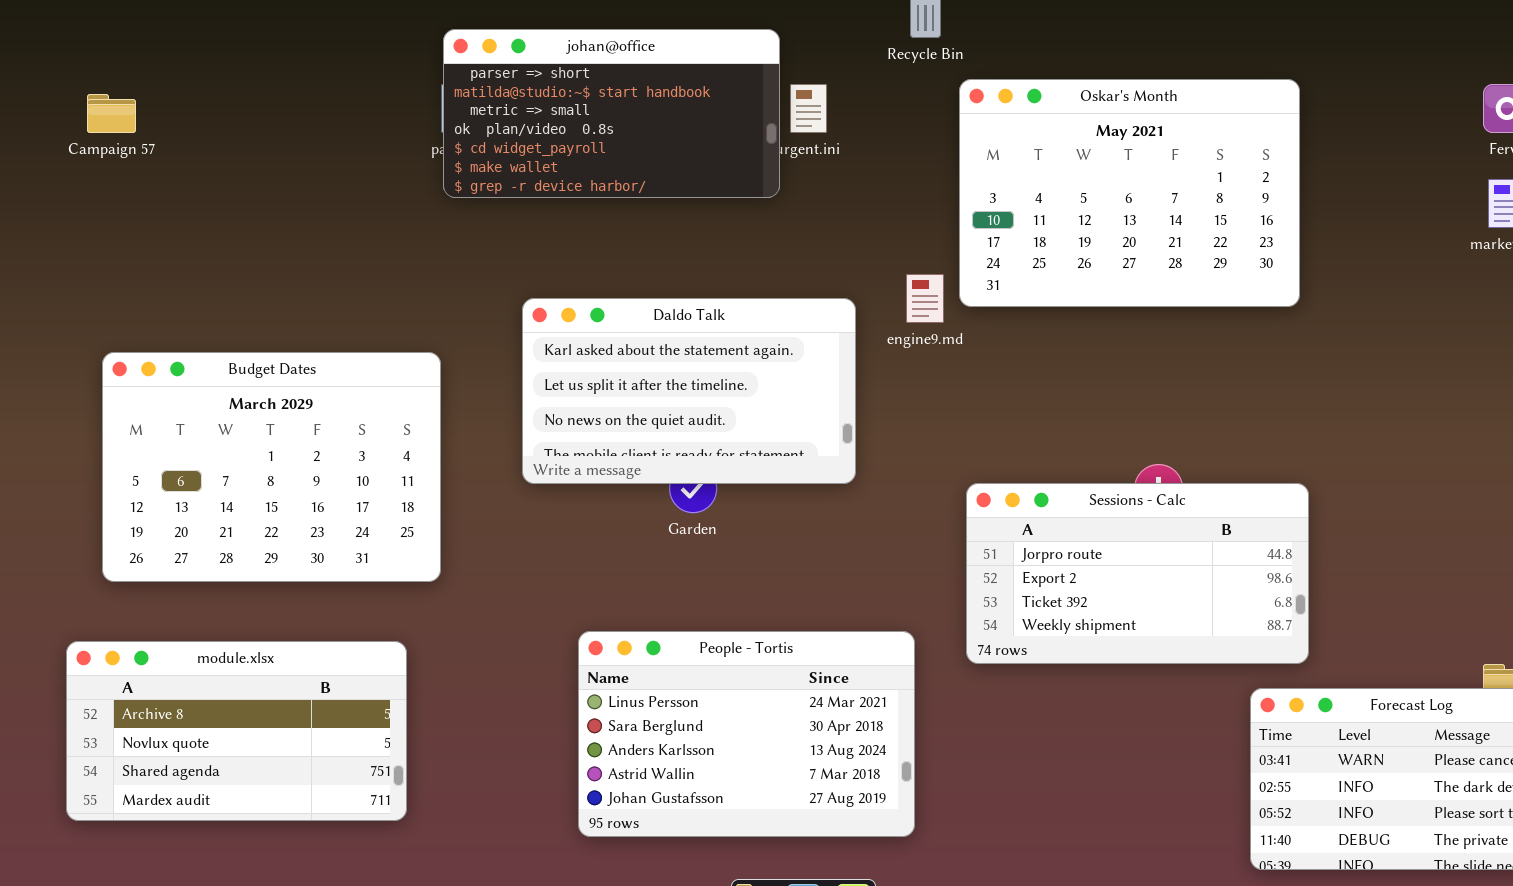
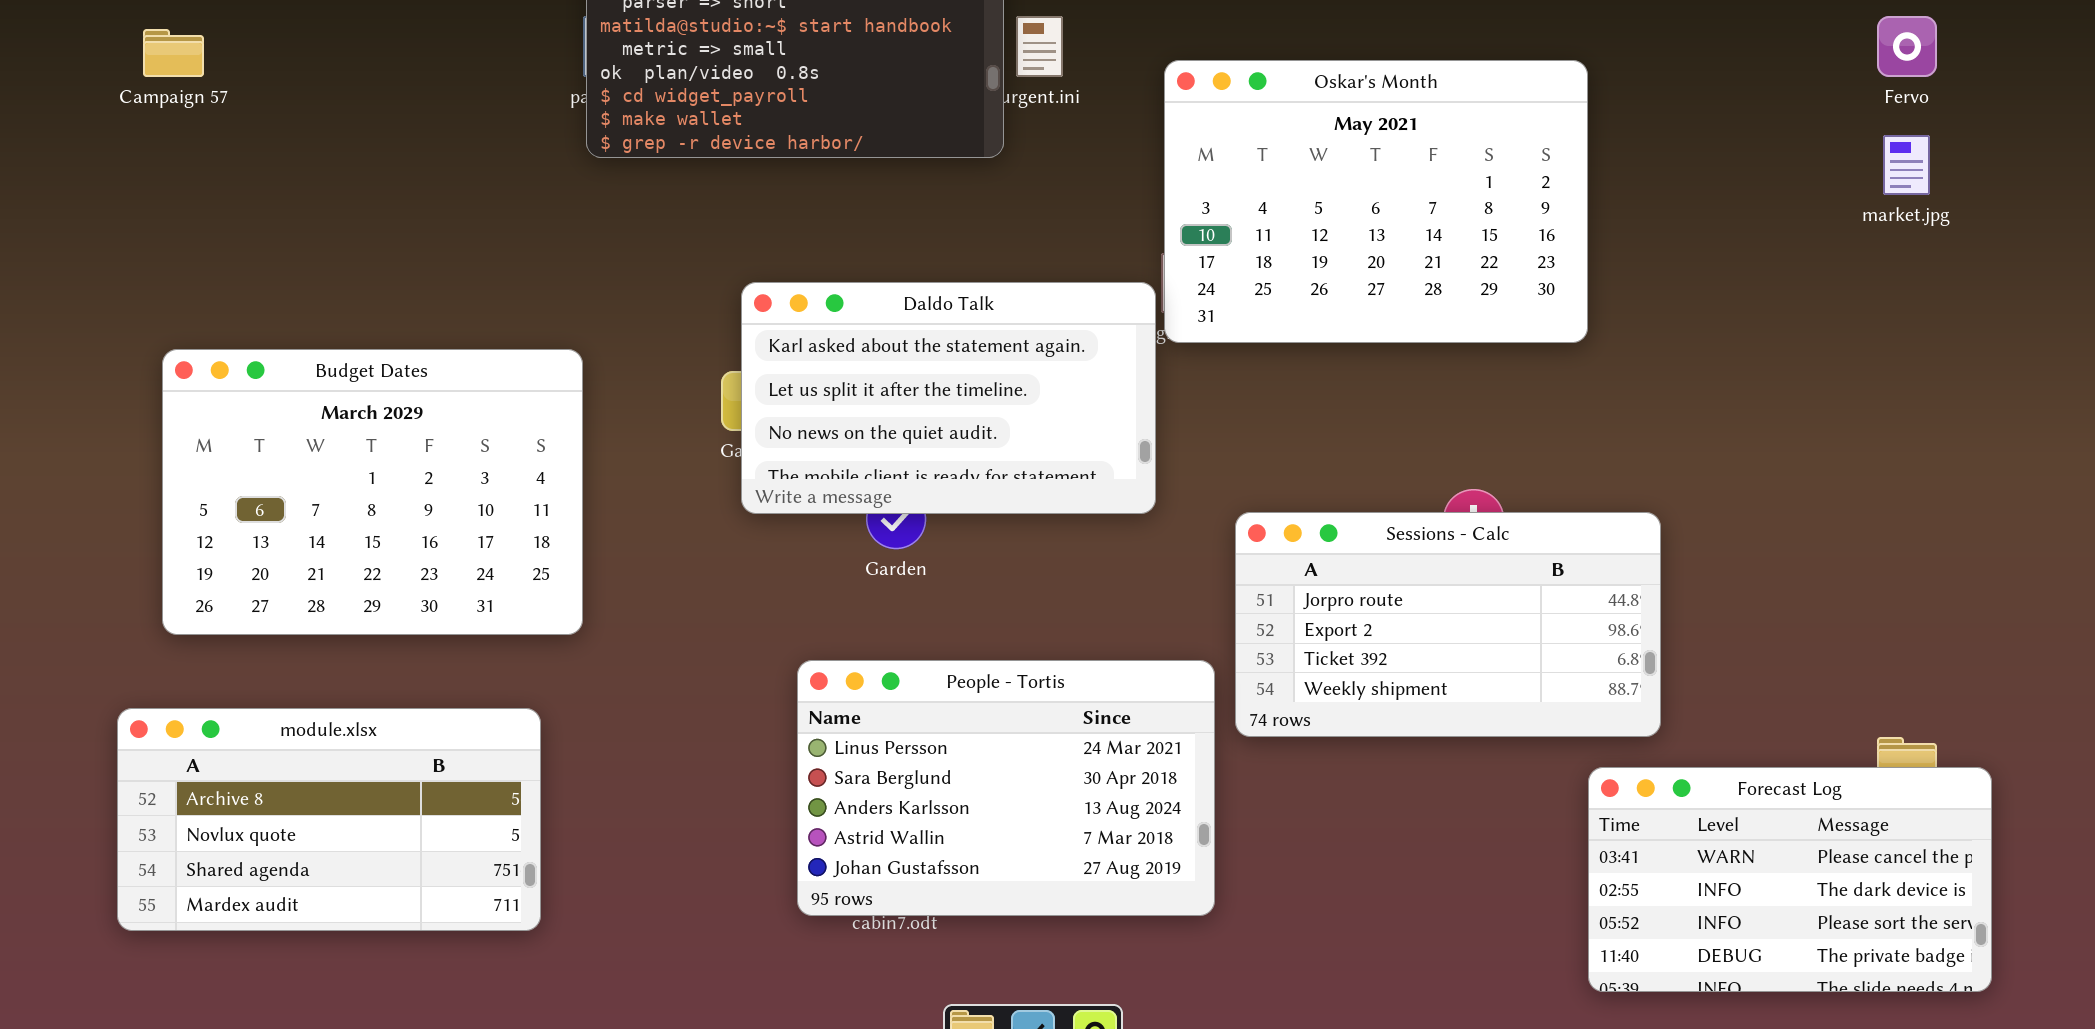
Oskar's Month: [959,79,1300,307] -> [1164,60,1588,343], moved
Daldo Talk: [522,298,856,484] -> [741,282,1156,514], moved
People - Tortis: [578,631,915,837] -> [797,660,1215,916], moved

